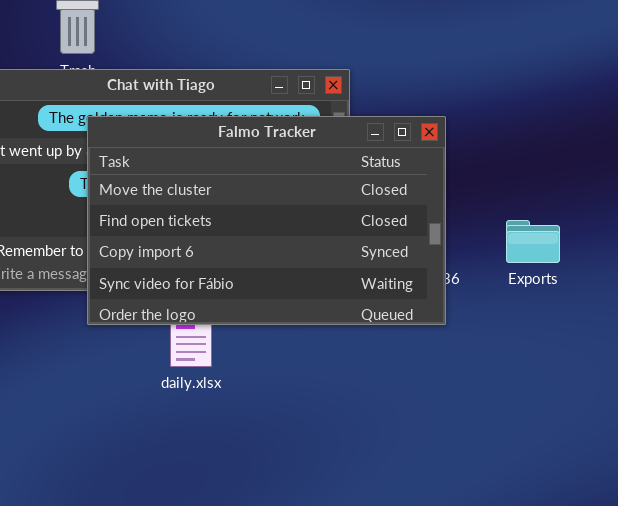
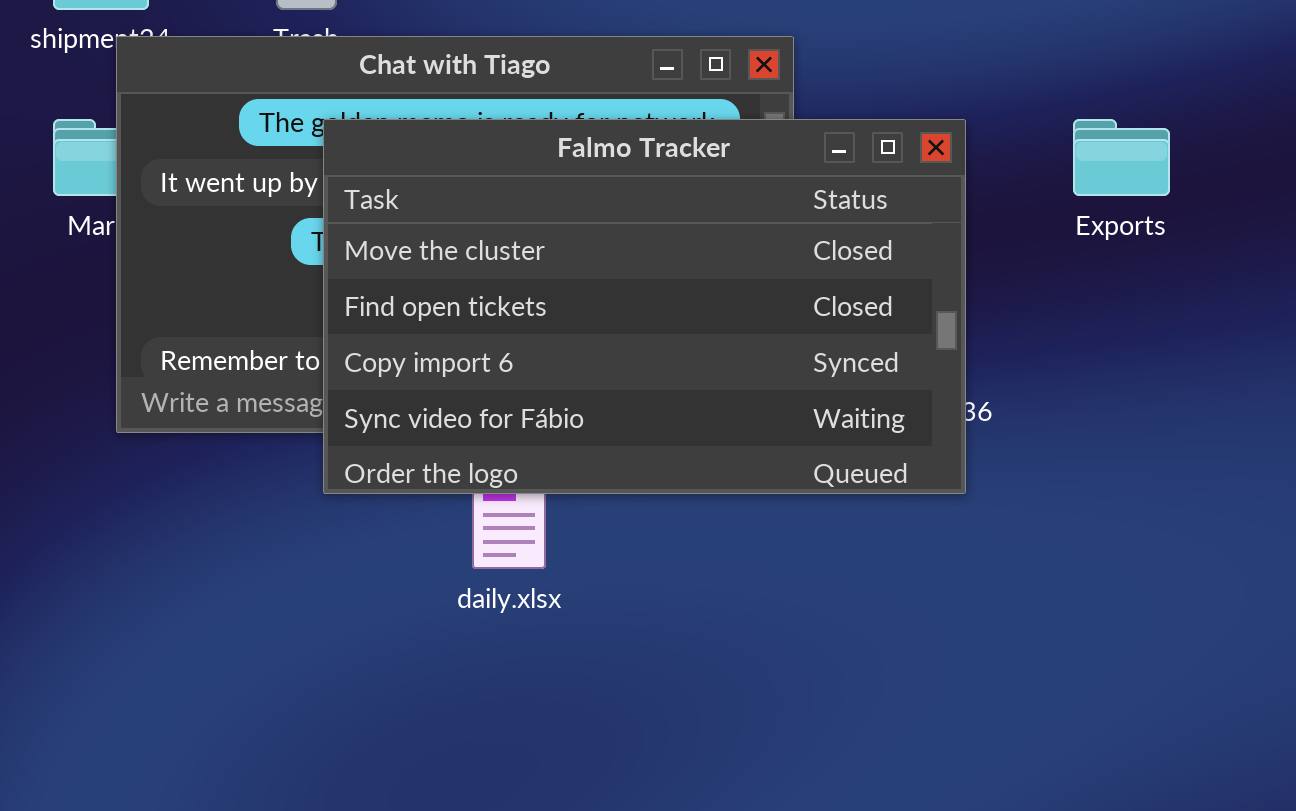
Exports: [506,220,560,263] -> [1073,119,1170,196], moved

